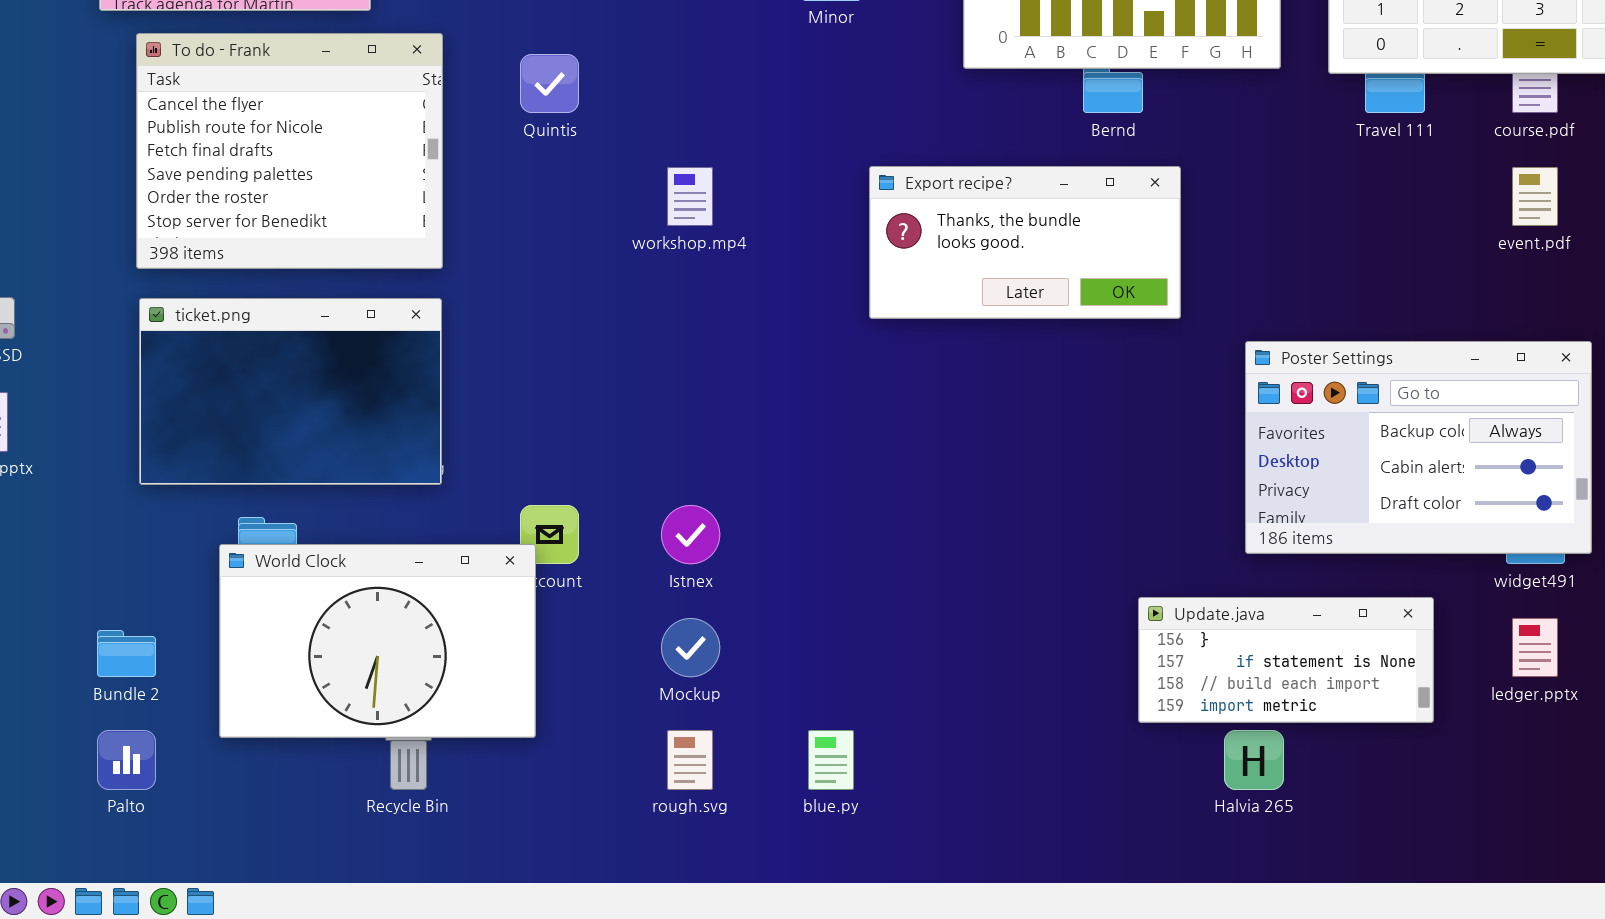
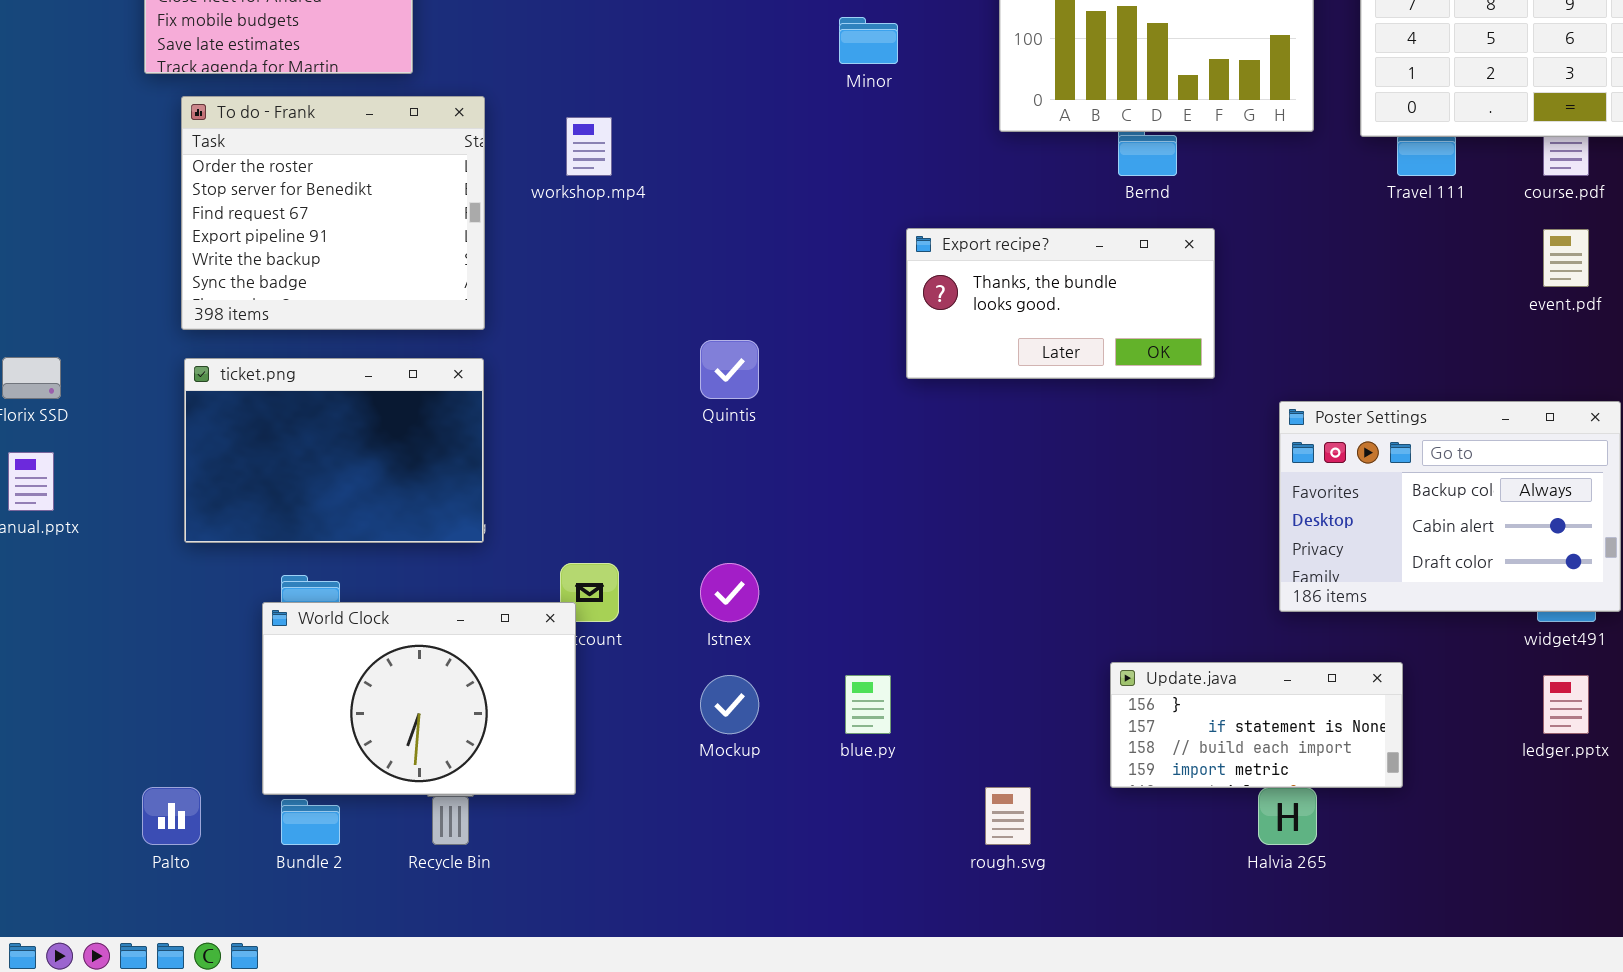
To do - Frank: [136,33,443,269] -> [181,96,485,330], scrolled down 4 rows
Quintis: [520,54,579,113] -> [700,340,759,399], moved
workshop.mp4: [667,167,713,226] -> [566,117,612,176], moved
Update.java: [1138,597,1434,723] -> [1110,662,1403,788], moved
Bundle 2: [97,630,156,677] -> [281,799,340,845], moved
rough.svg: [667,730,713,790] -> [985,787,1031,845], moved
blue.py: [808,730,854,790] -> [845,675,891,734], moved

